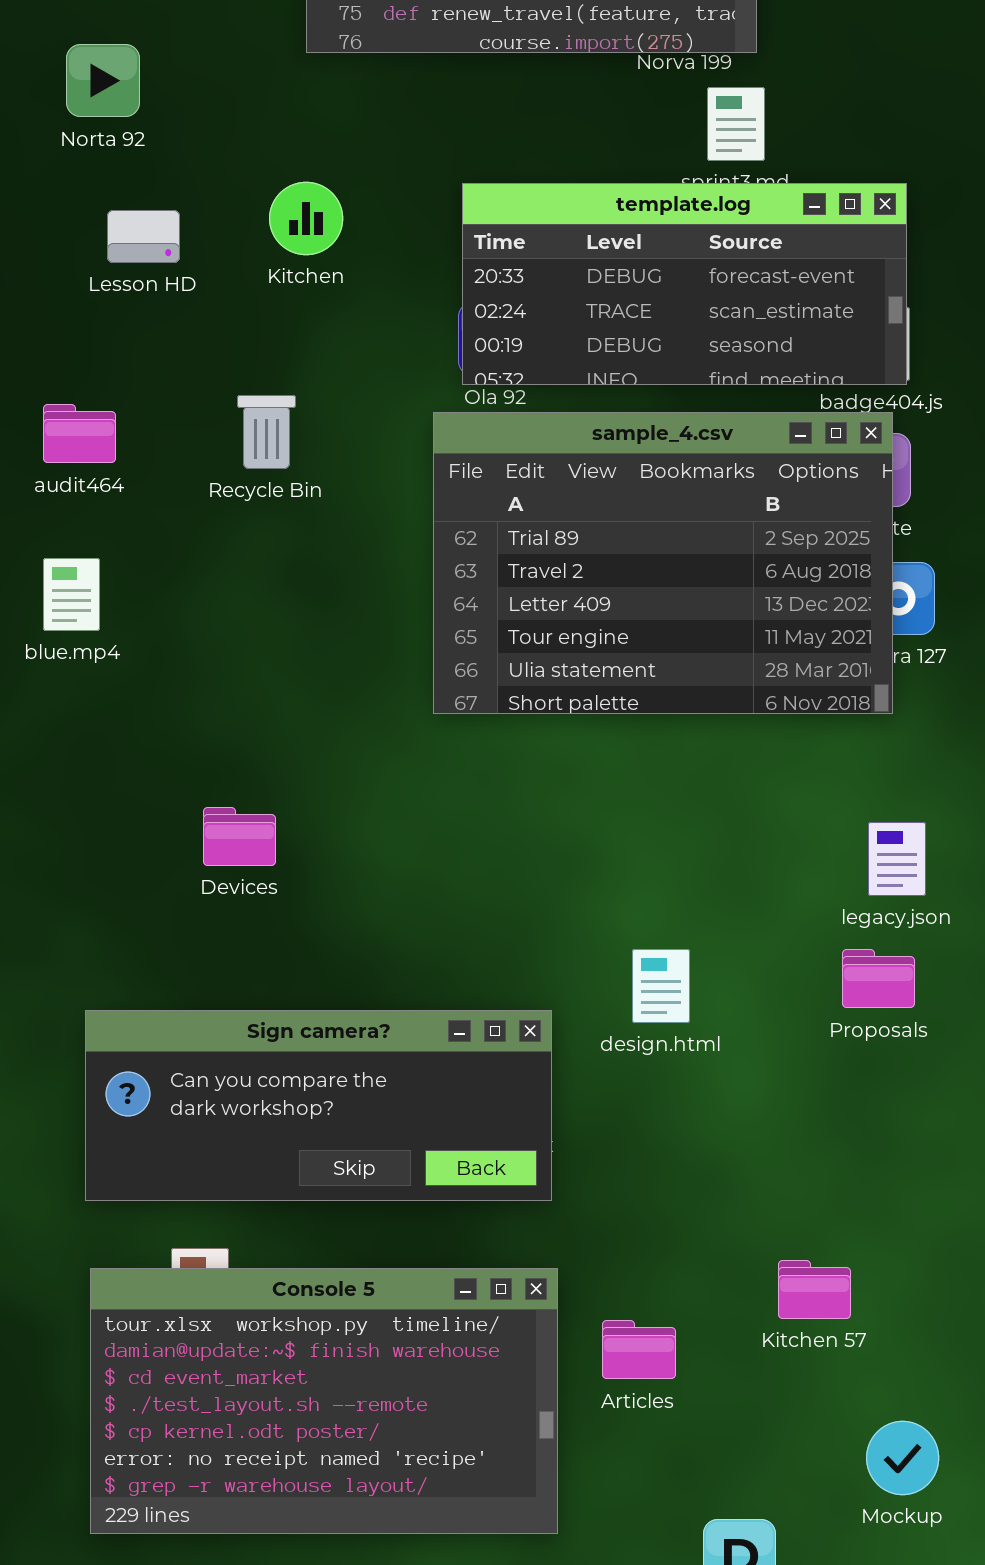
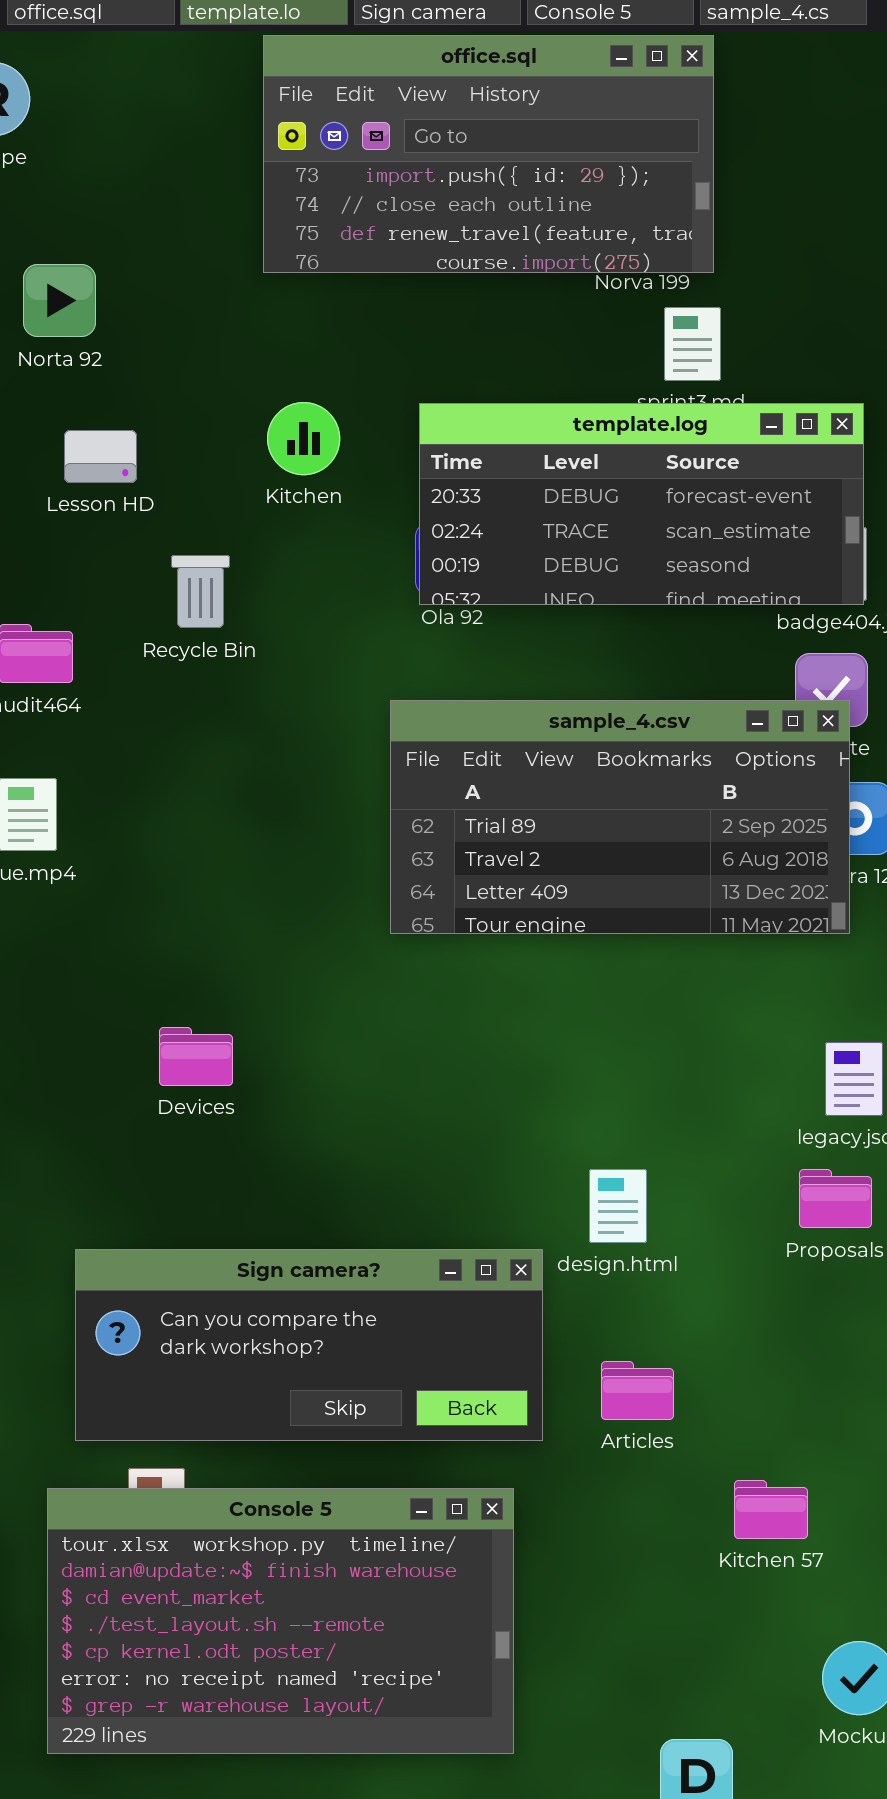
Kitchen: [269,182,343,255] -> [267,402,340,475], moved
Recycle Bin: [237,395,296,469] -> [171,555,230,628], moved
sample_4.csv: [433,412,893,714] -> [390,700,850,934], resized
Sign camera?: [85,1010,552,1201] -> [75,1249,543,1441], moved
Articles: [602,1320,676,1379] -> [601,1361,674,1420], moved

